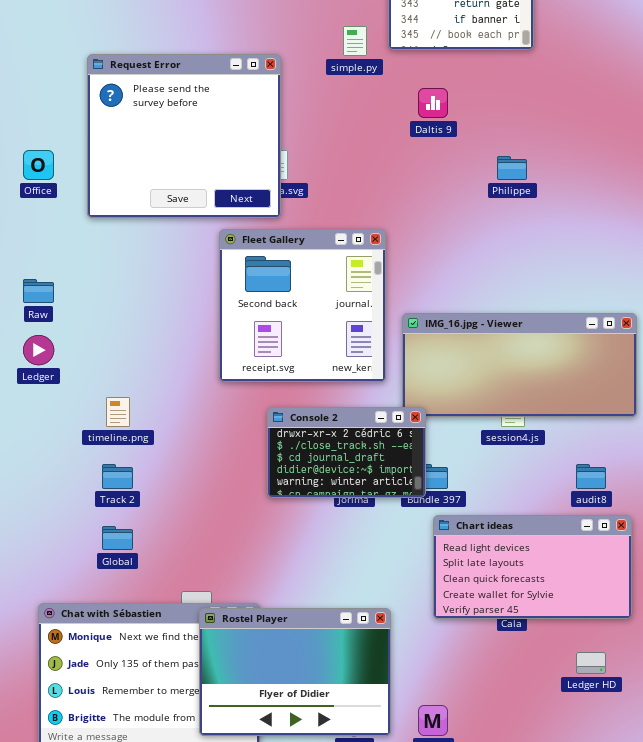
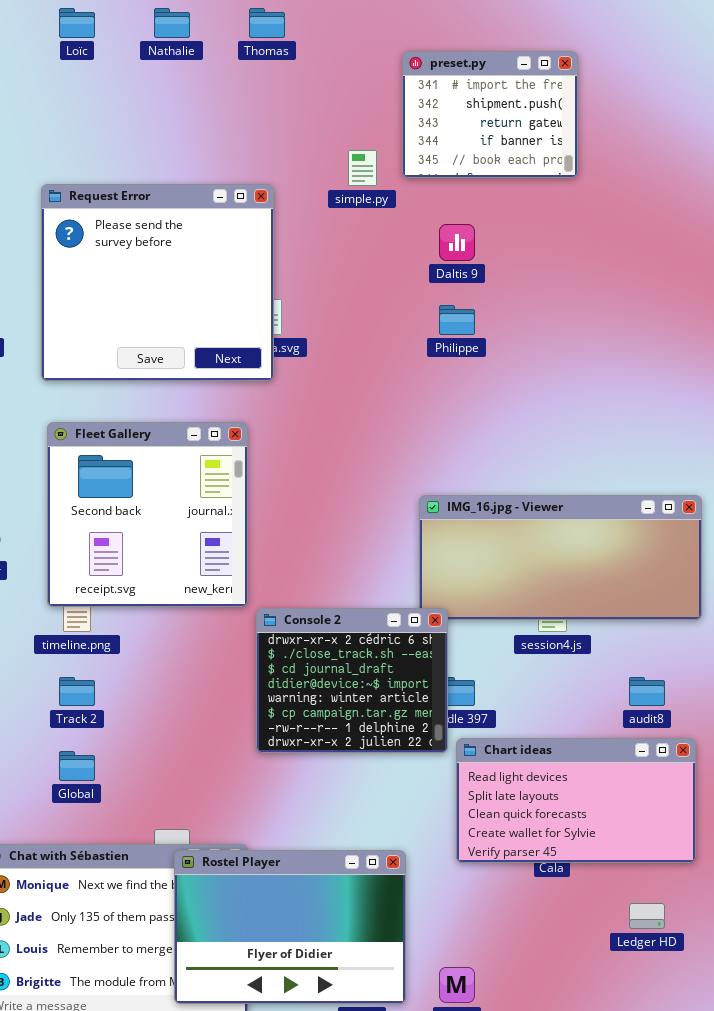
Philippe: [497,156,527,180] -> [439,305,475,335], moved
Fleet Gallery: [219,229,386,382] -> [47,422,248,607], moved
Console 2: [267,407,426,498] -> [256,608,448,753], resized

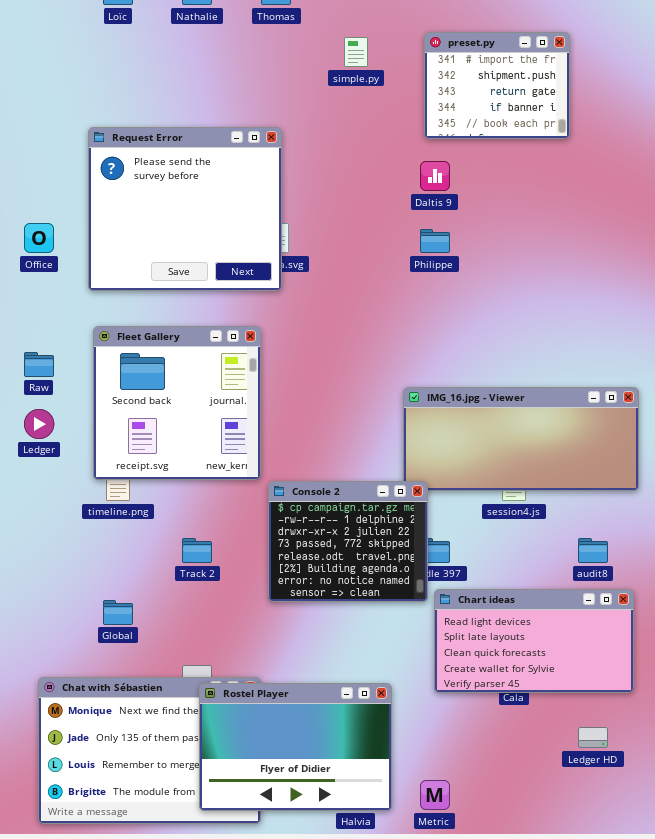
preset.py: [402,51,578,178] -> [424,32,570,139], moved
simple.py: [348,150,377,186] -> [344,37,368,67], moved
Console 2: [256,608,448,753] -> [268,481,428,602], scrolled down 5 rows
Track 2: [59,677,95,706] -> [182,538,212,563], moved

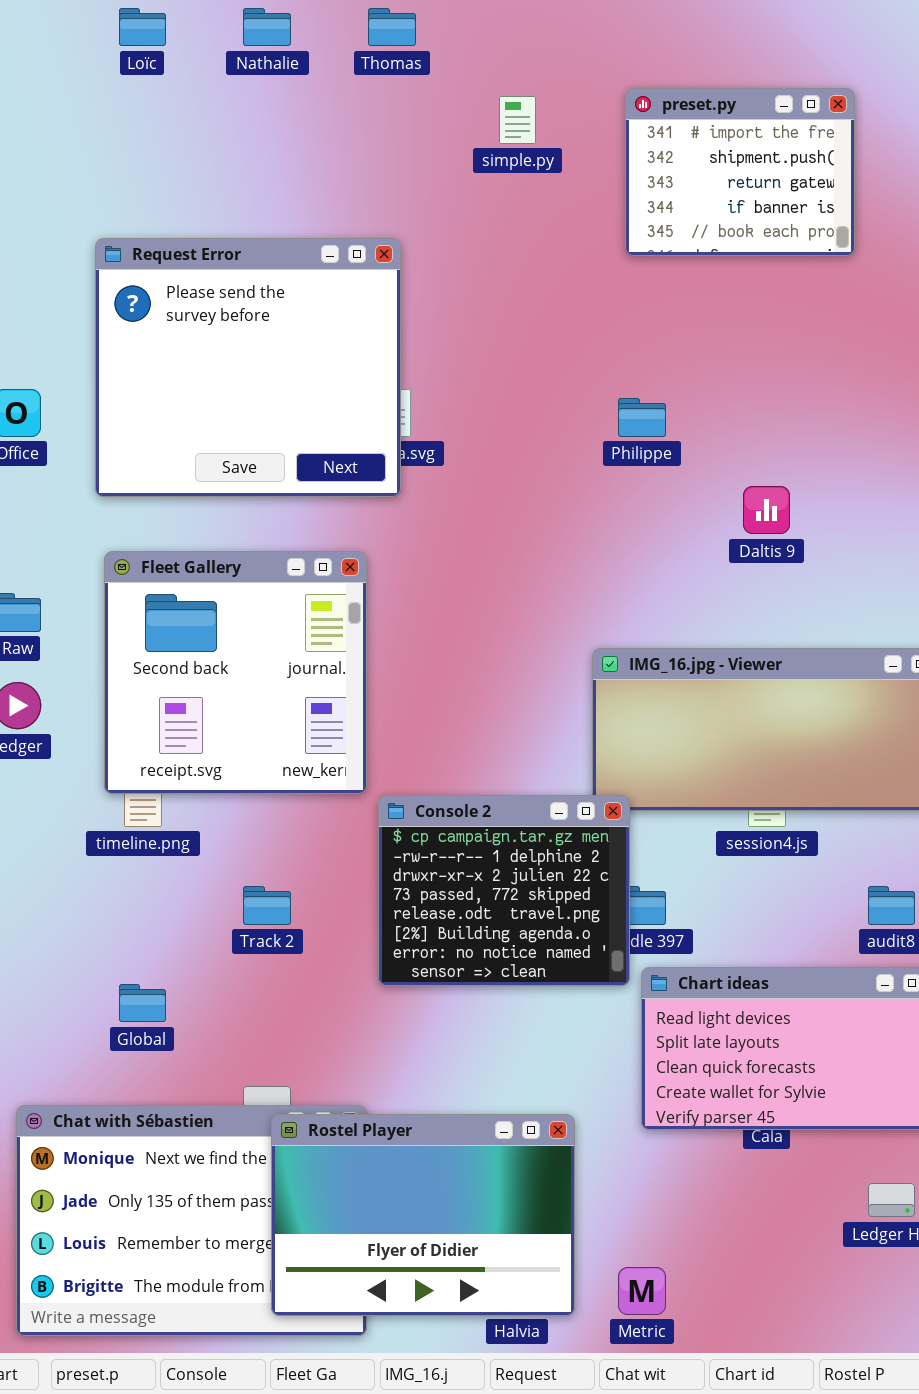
Daltis 9: [420,161,450,191] -> [743,486,790,534], moved

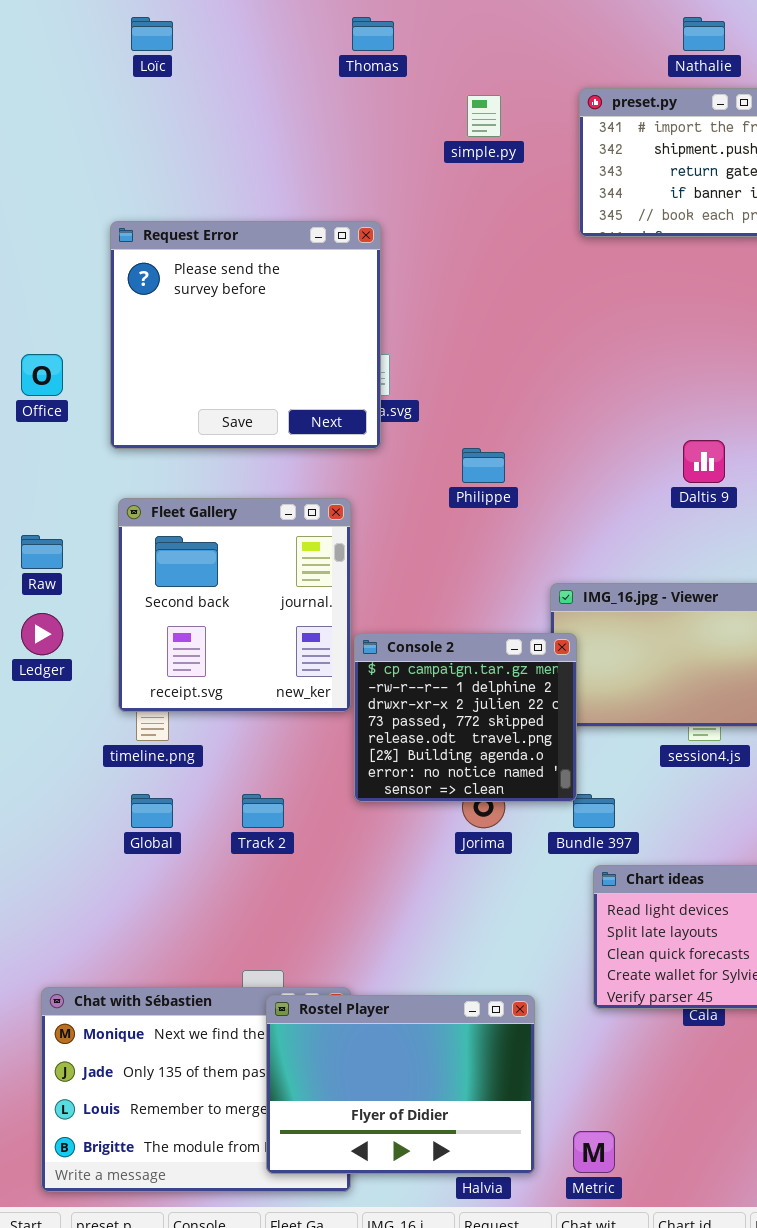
Nathalie: [243,8,291,46] -> [683,17,725,51], moved
Philippe: [618,398,666,437] -> [462,448,505,483], moved
Console 2: [378,795,630,986] -> [354,633,577,802], moved
Global: [119,984,166,1022] -> [131,794,173,828], moved

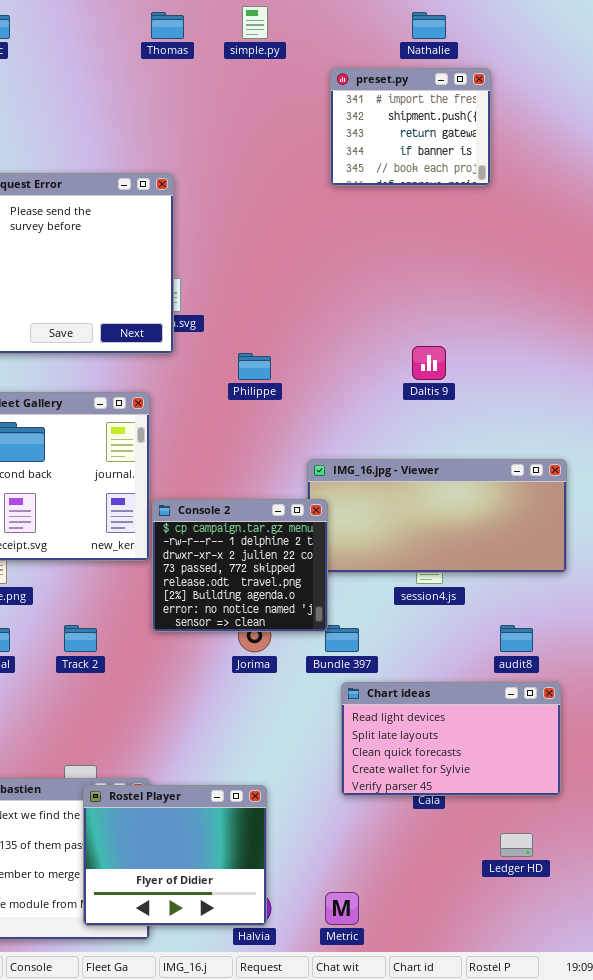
simple.py: [467,95,501,137] -> [242,6,268,39], moved
Rostel Player: [266,995,535,1174] -> [83,785,267,926], resized

